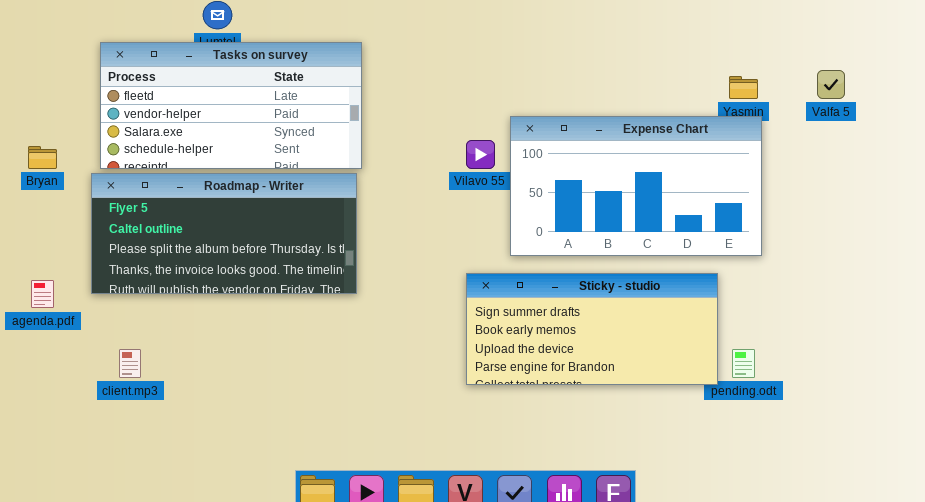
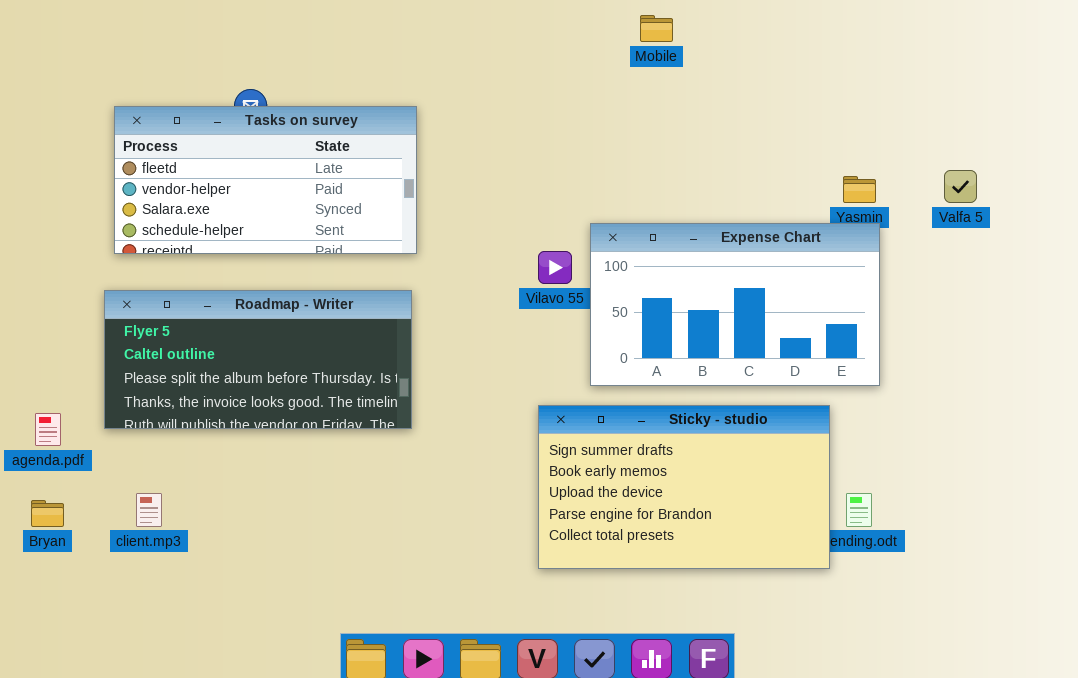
Tasks on survey: [100,42,362,169] -> [114,106,417,254], moved
Bryan: [28,146,57,169] -> [31,500,64,527], moved
Sticky - studio: [466,273,718,385] -> [538,405,830,569], resized

